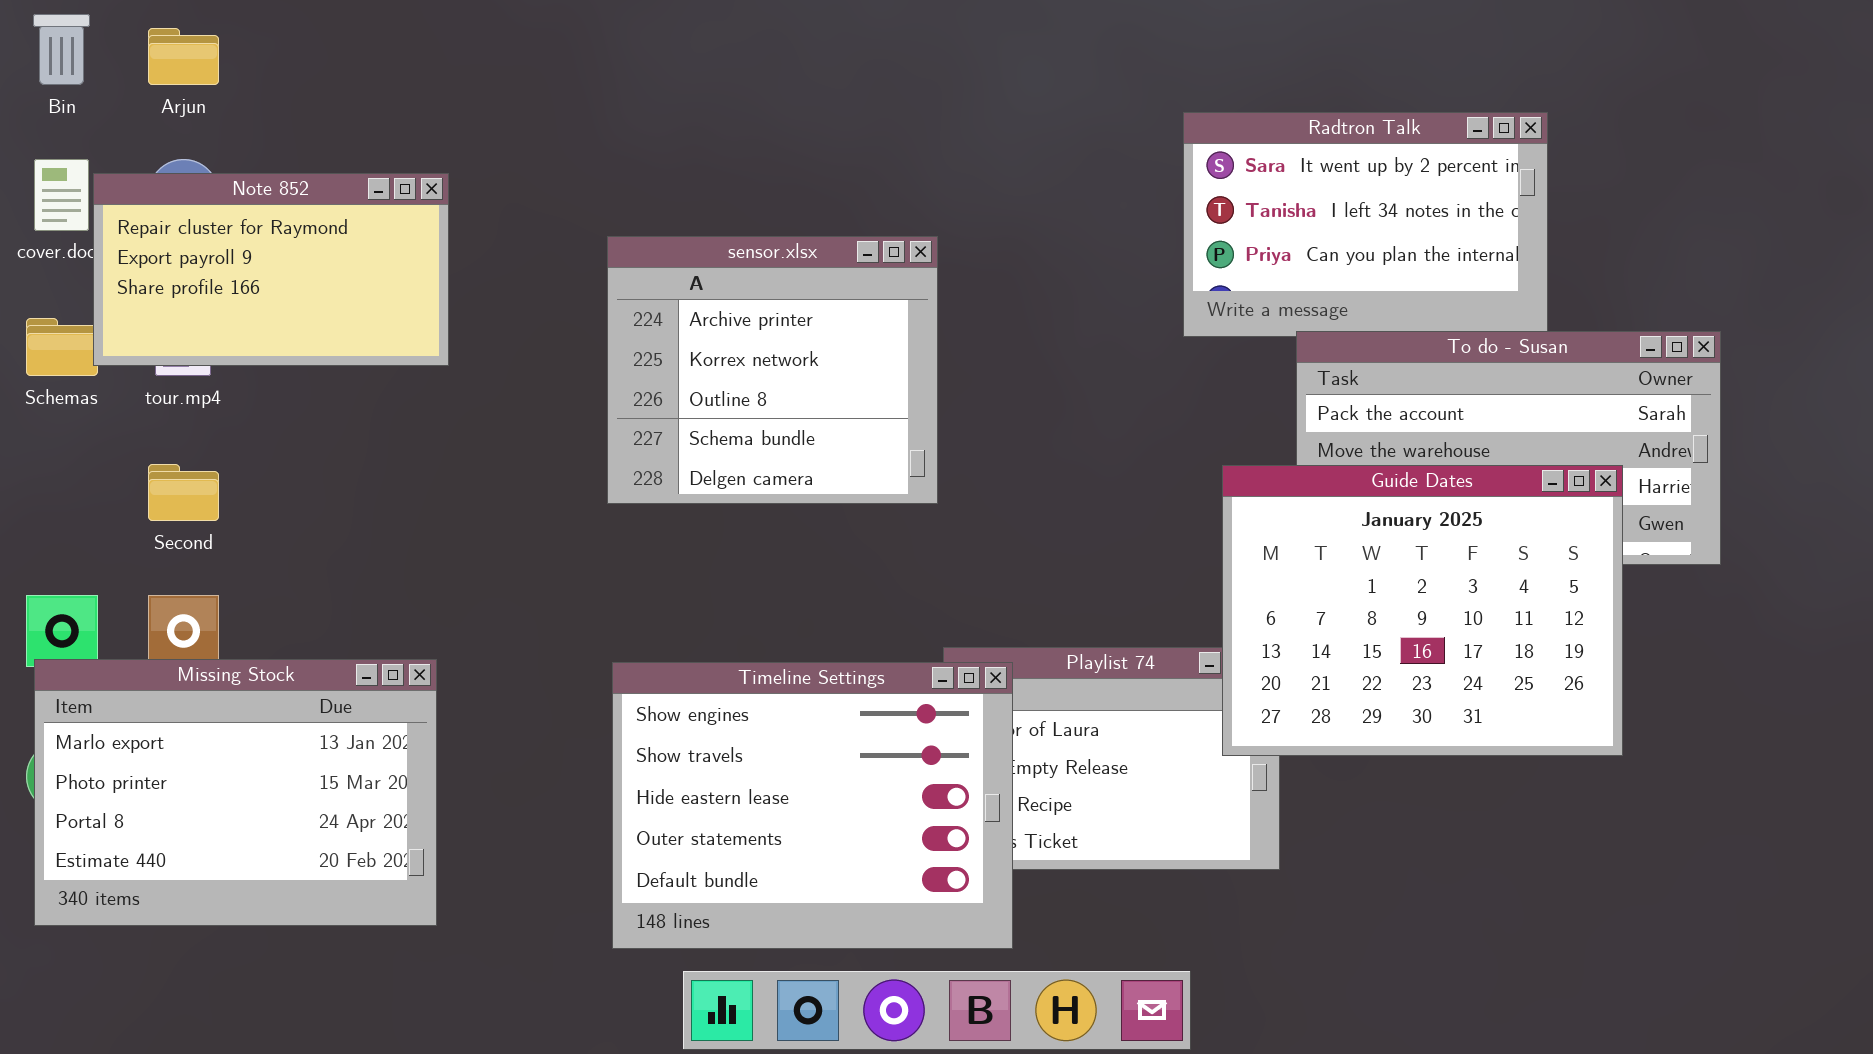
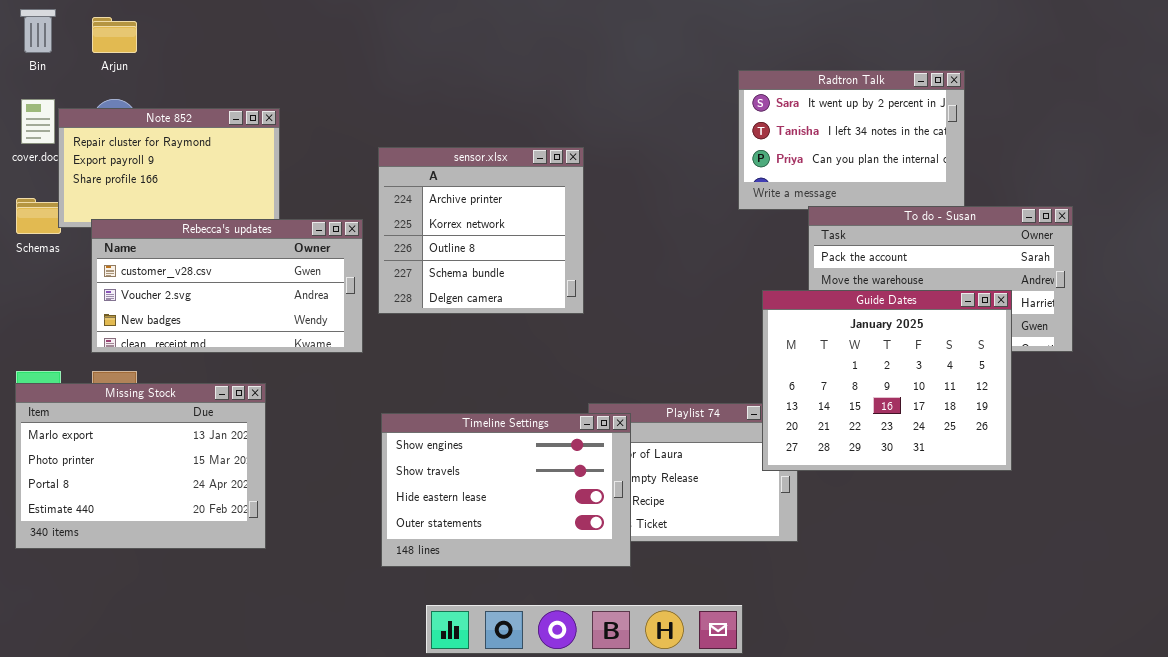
Rebecca's updates: none -> [91,219,363,353], opened
Missing Stock: [34,659,437,926] -> [15,383,266,549], moved
Timeline Settings: [612,662,1013,949] -> [381,413,631,567], resized

